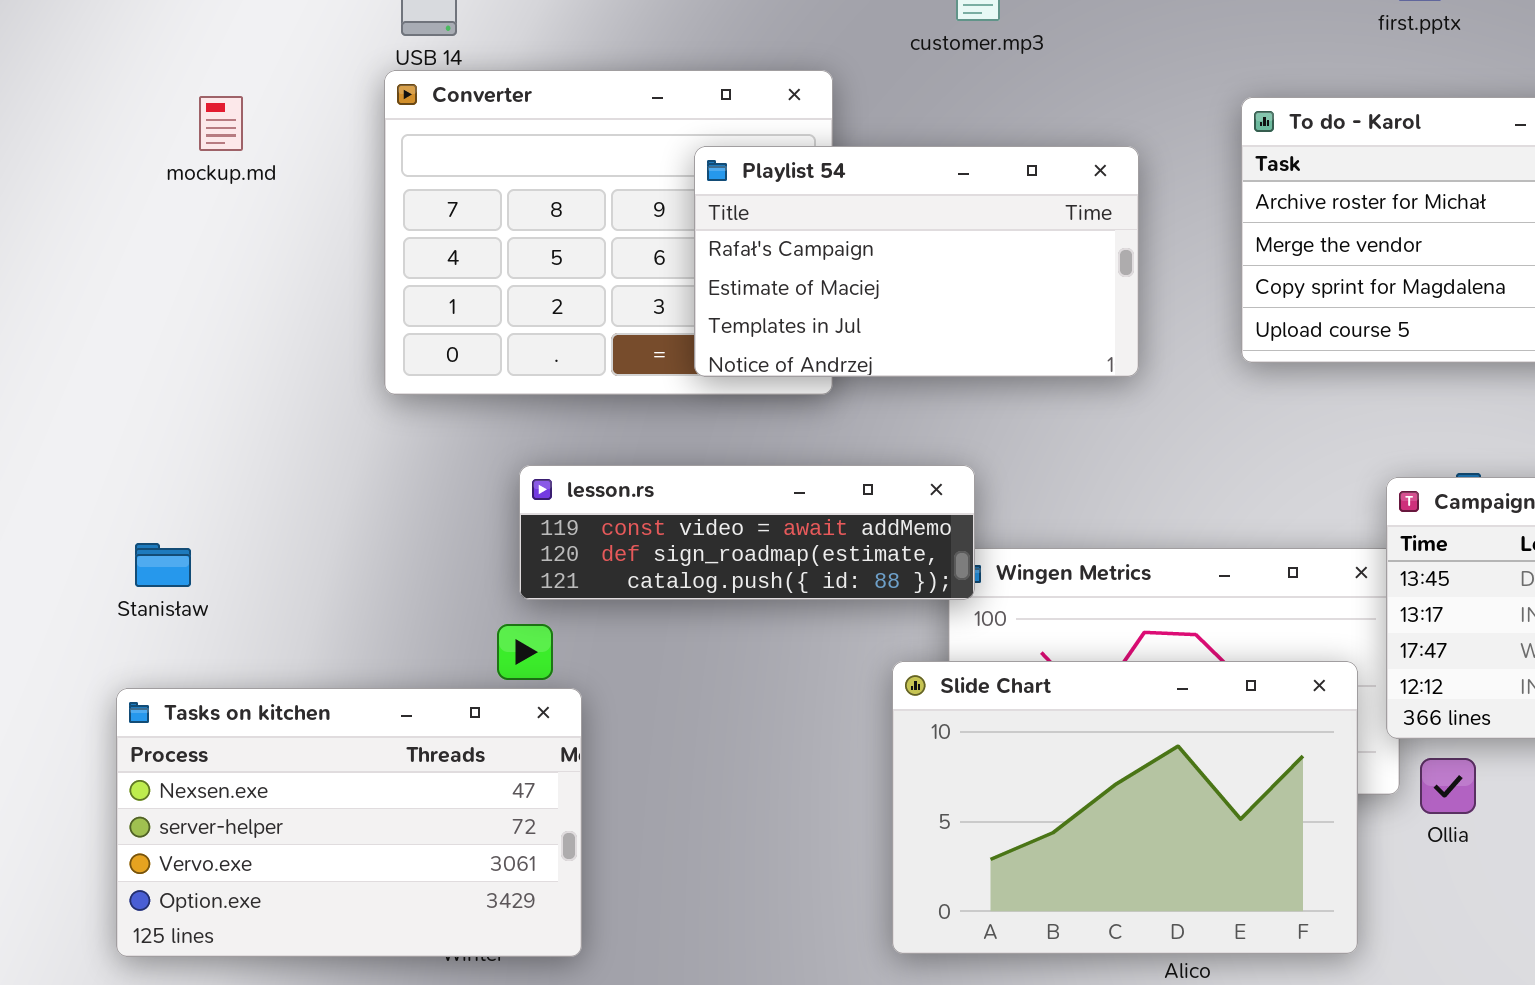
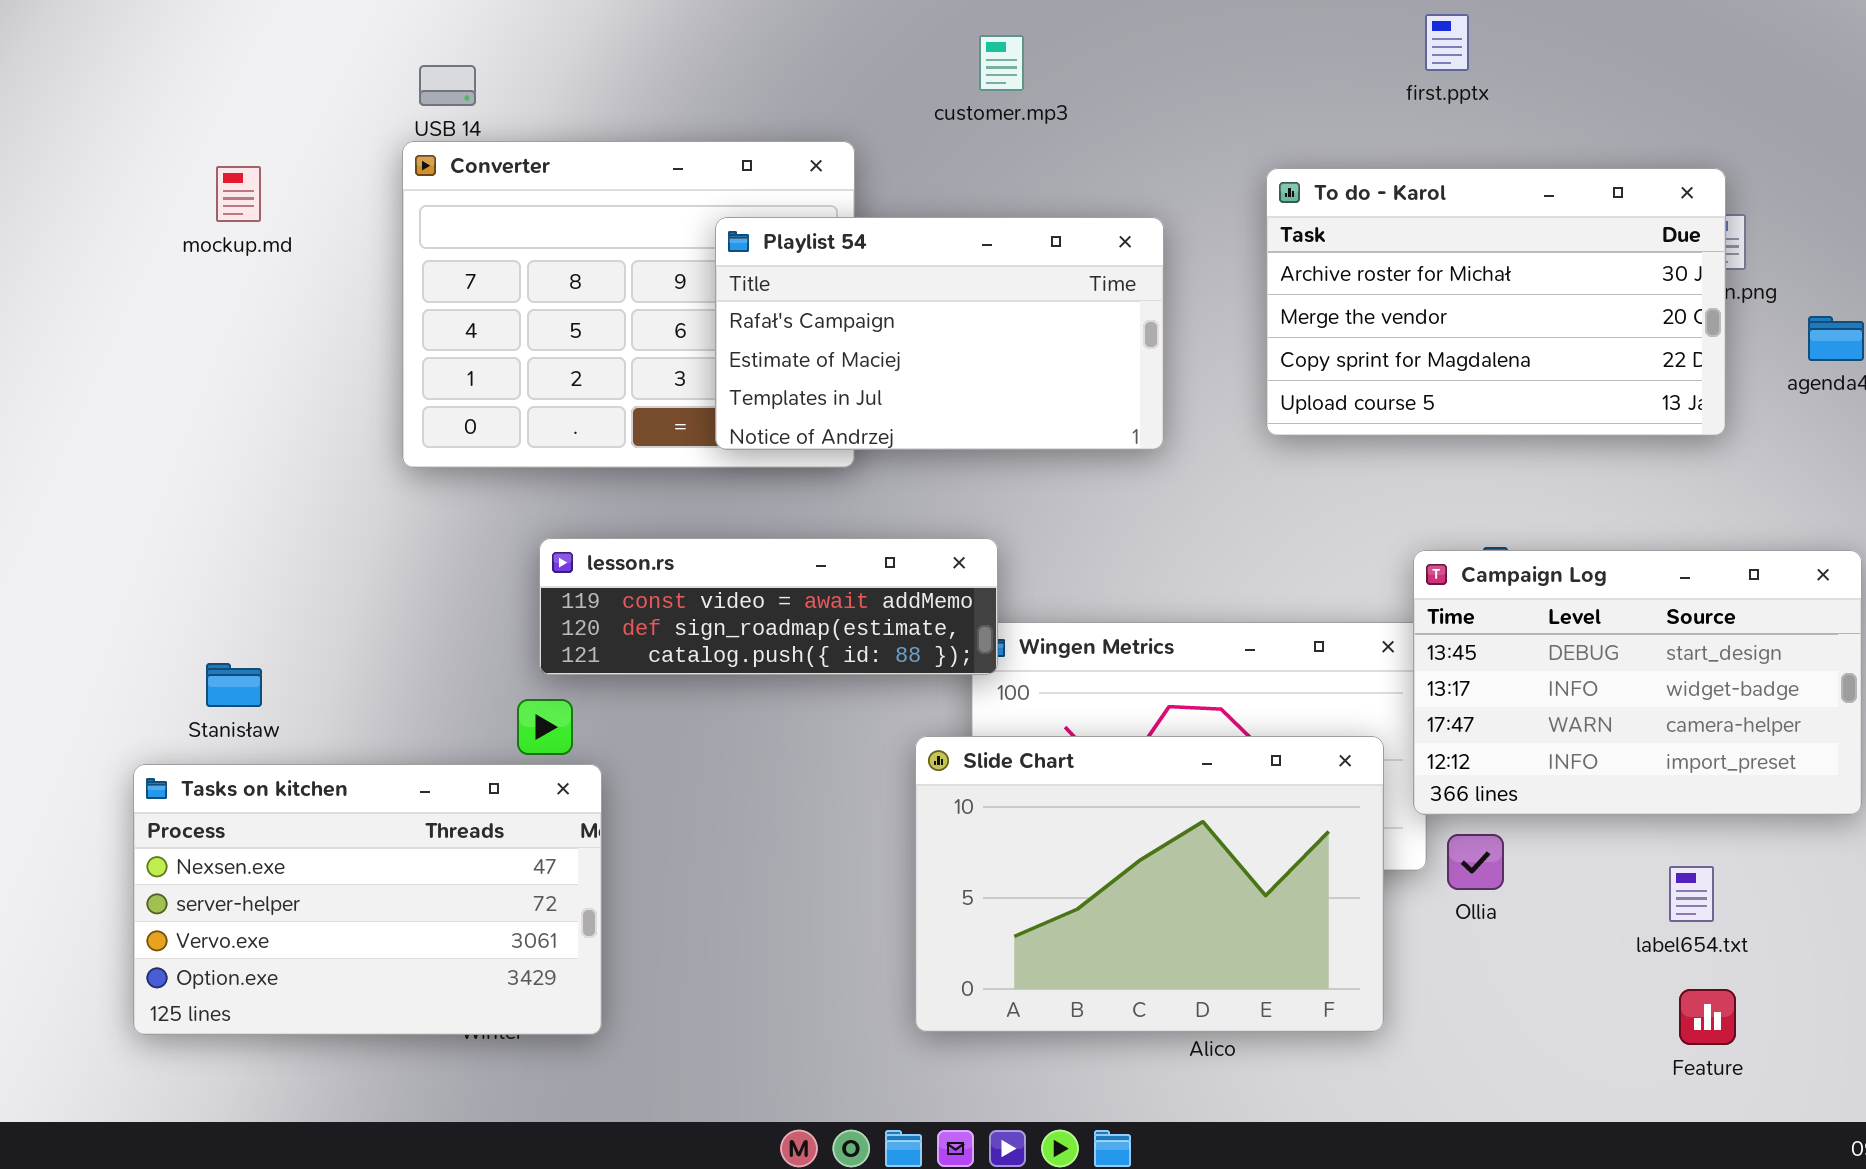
Stanisław: [135,543,191,587] -> [206,663,262,707], moved

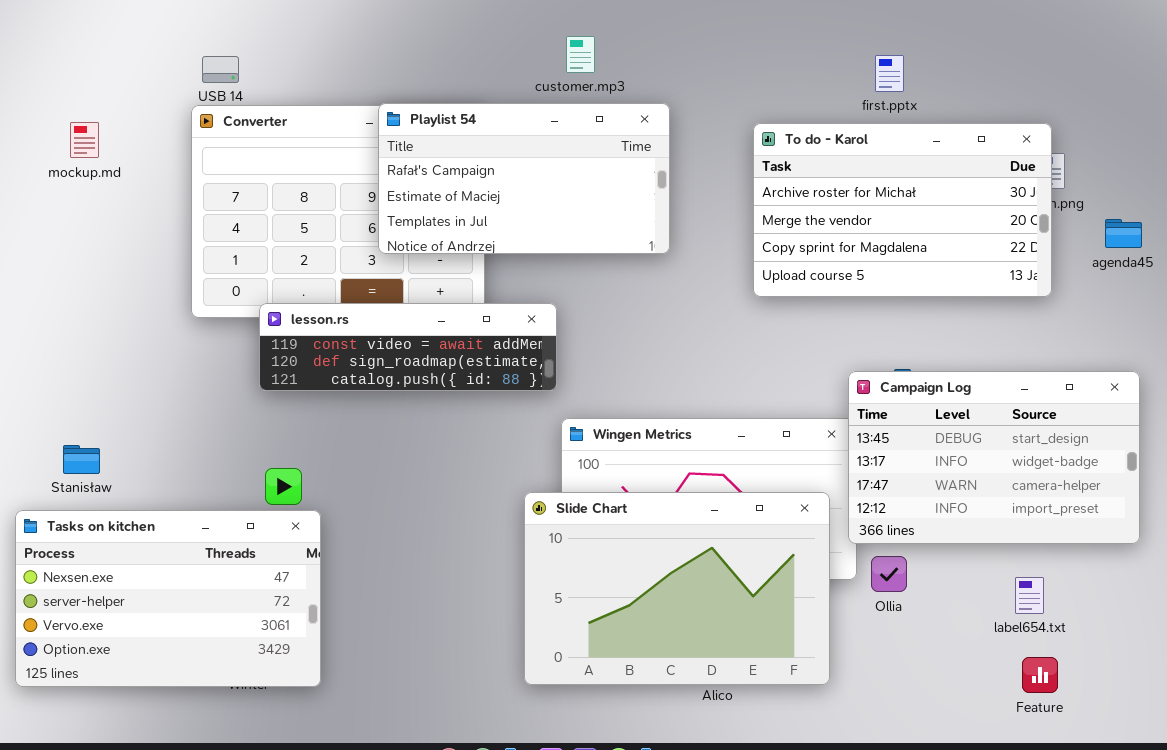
first.pptx: [1425,14,1469,71] -> [875,55,904,92], moved
Playlist 54: [715,217,1164,450] -> [378,103,670,254], moved
lesson.rs: [539,538,998,675] -> [259,303,557,391], moved

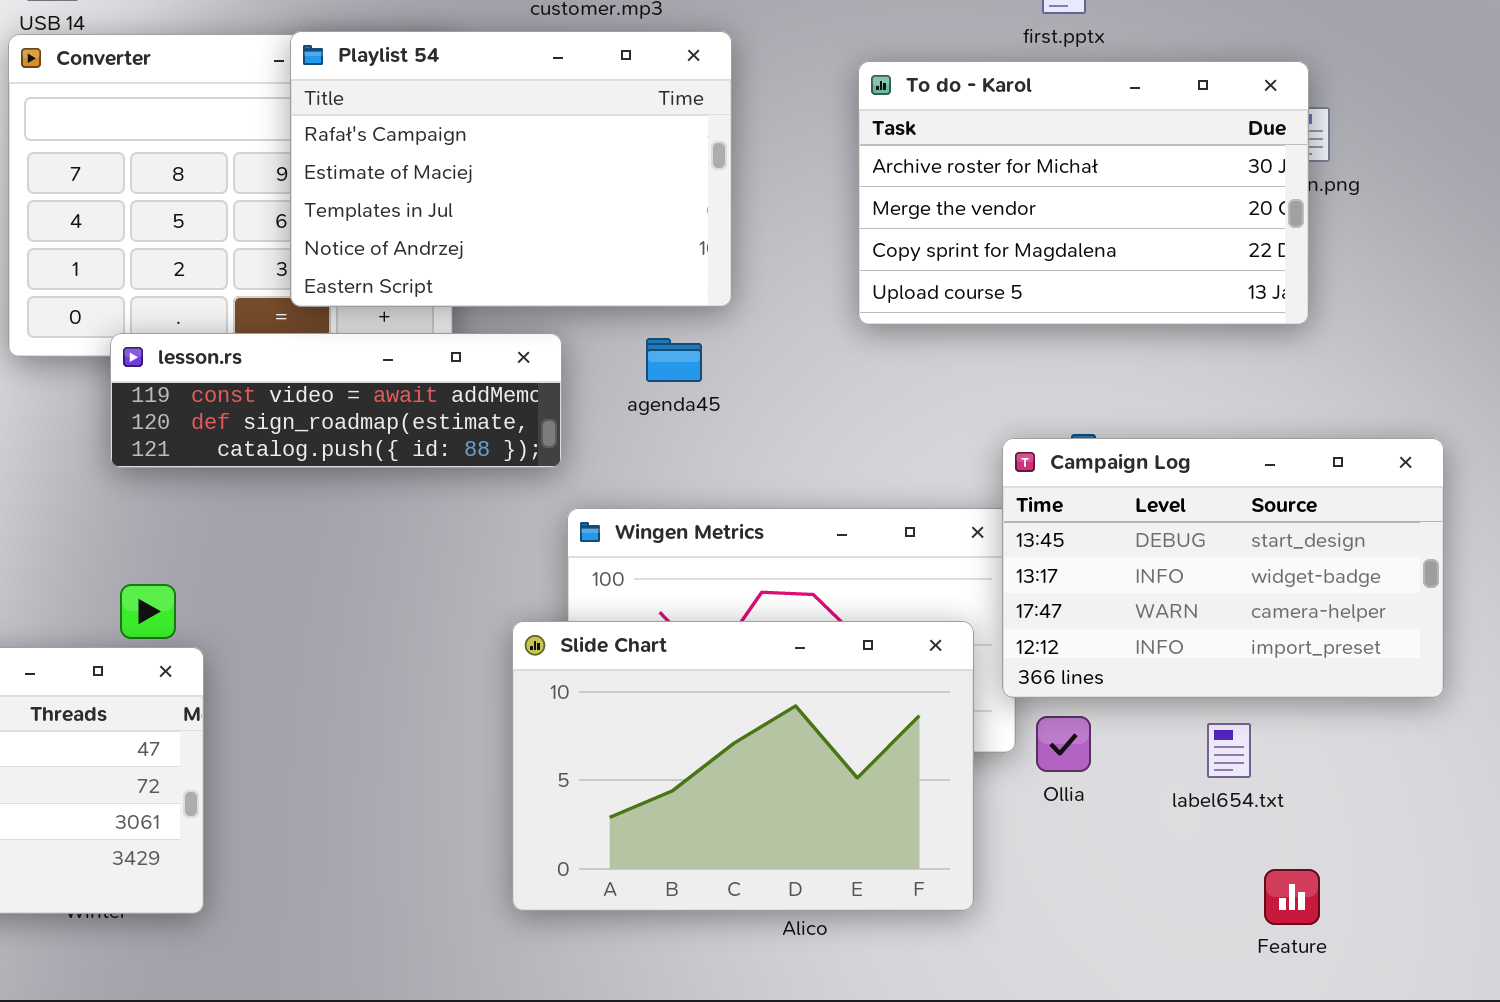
Playlist 54: [378,103,670,254] -> [290,31,732,307], resized
agenda45: [1105,219,1142,248] -> [646,338,702,382], moved
label654.txt: [1015,577,1044,614] -> [1207,723,1251,778], moved

